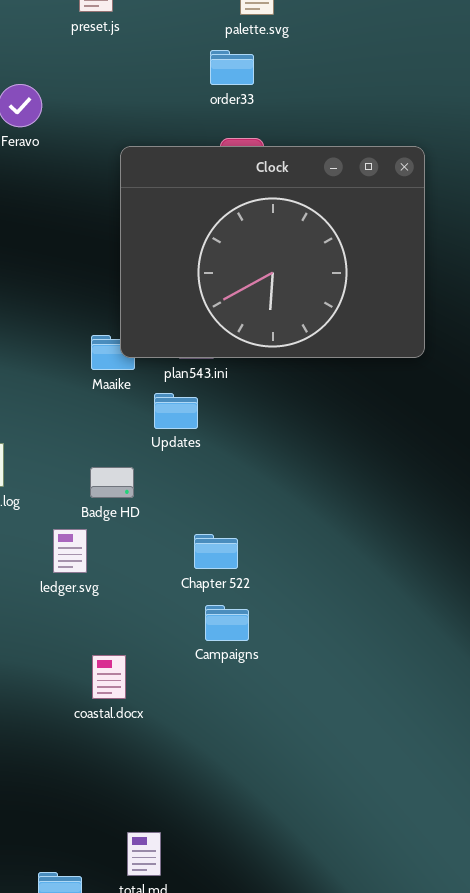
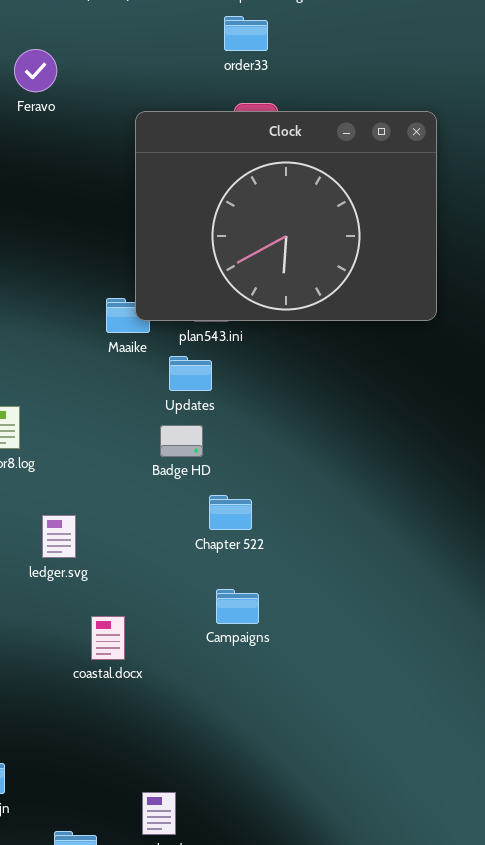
Badge HD: [90,467,134,498] -> [160,425,203,457], moved
ledger.svg: [53,529,87,573] -> [42,515,76,558], moved
Campaigns: [205,605,249,641] -> [216,589,259,624], moved
coastal.docx: [92,655,126,699] -> [91,616,125,660], moved

